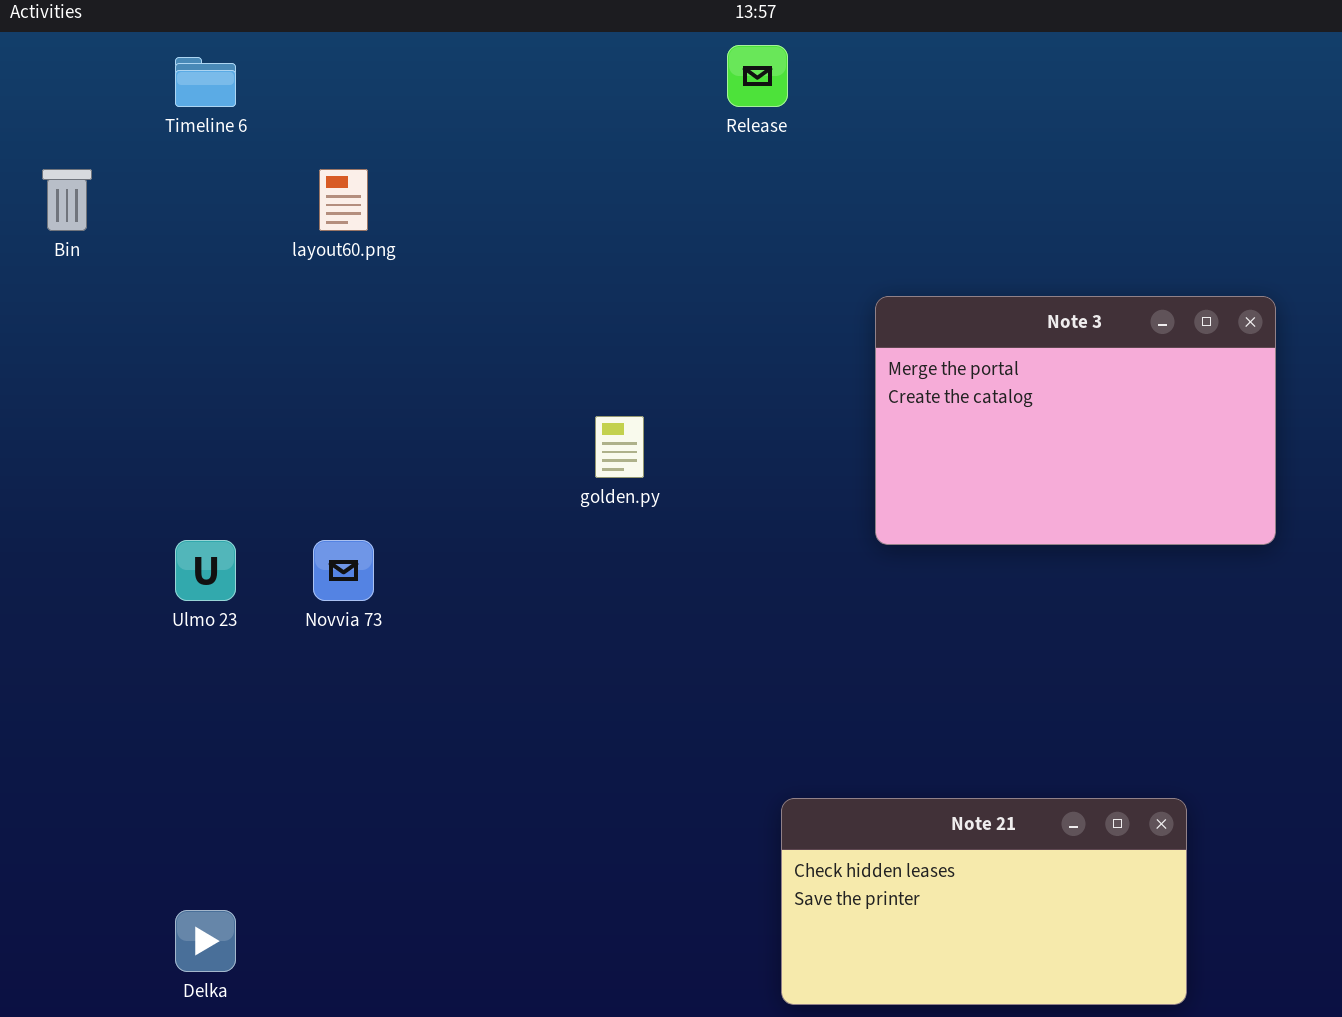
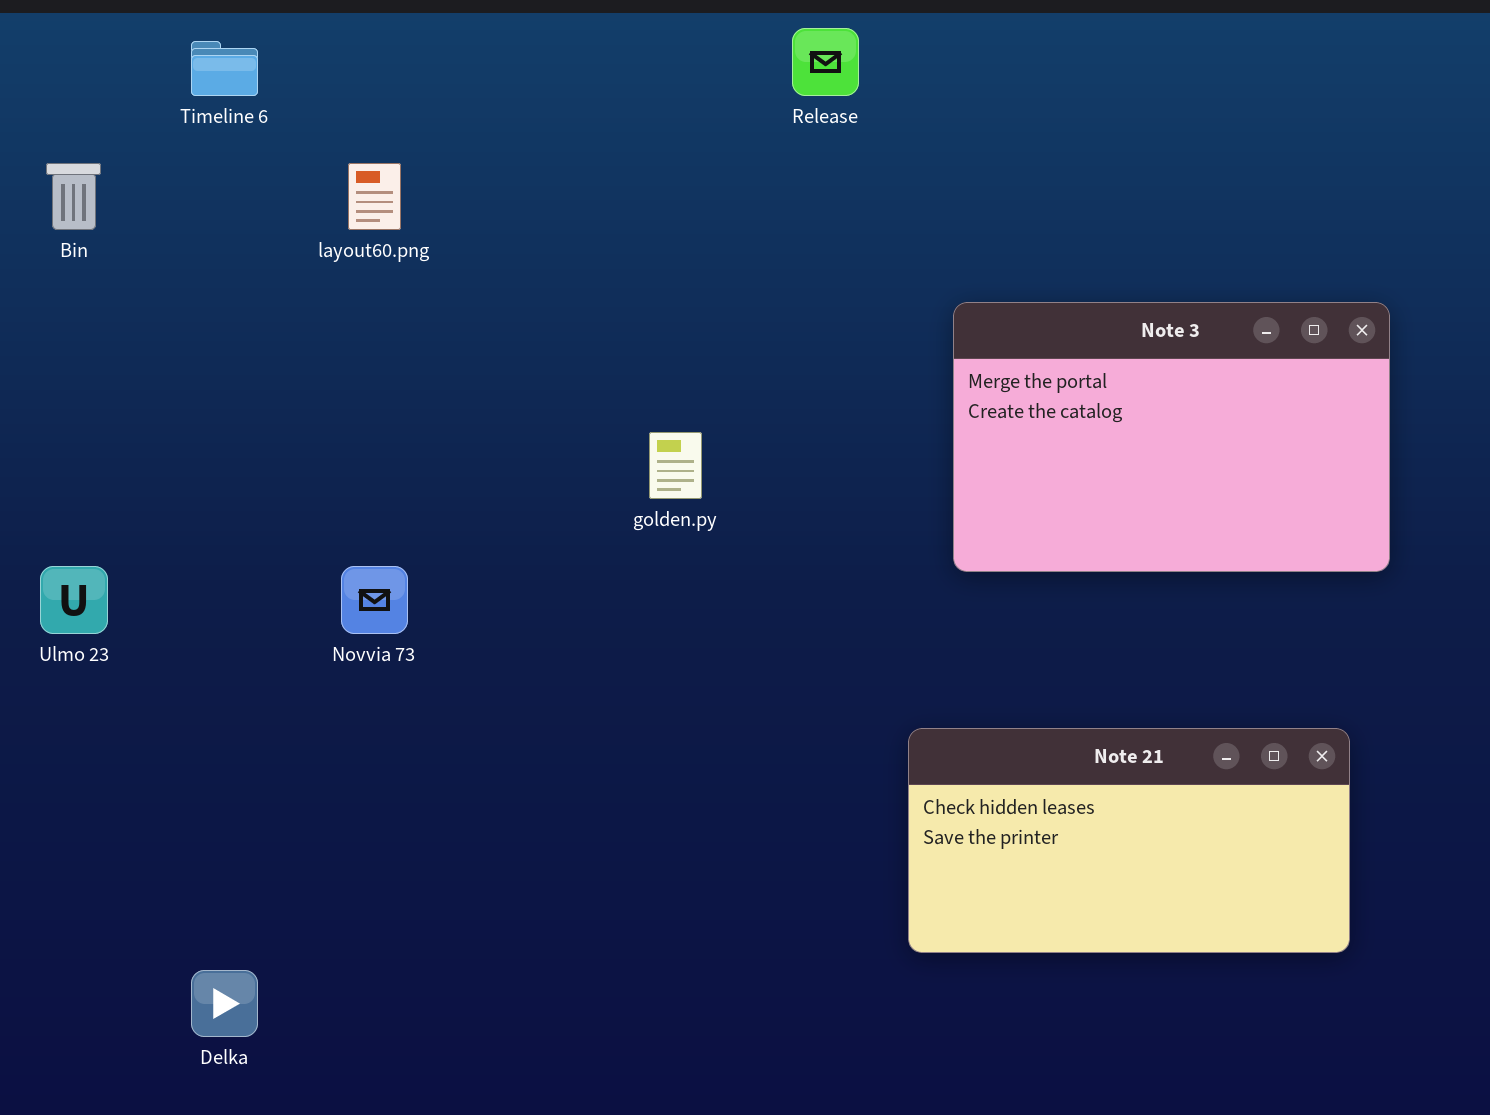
Ulmo 23: [175,540,236,601] -> [40,566,108,634], moved
Note 21: [781,798,1187,1005] -> [908,728,1350,953], moved

